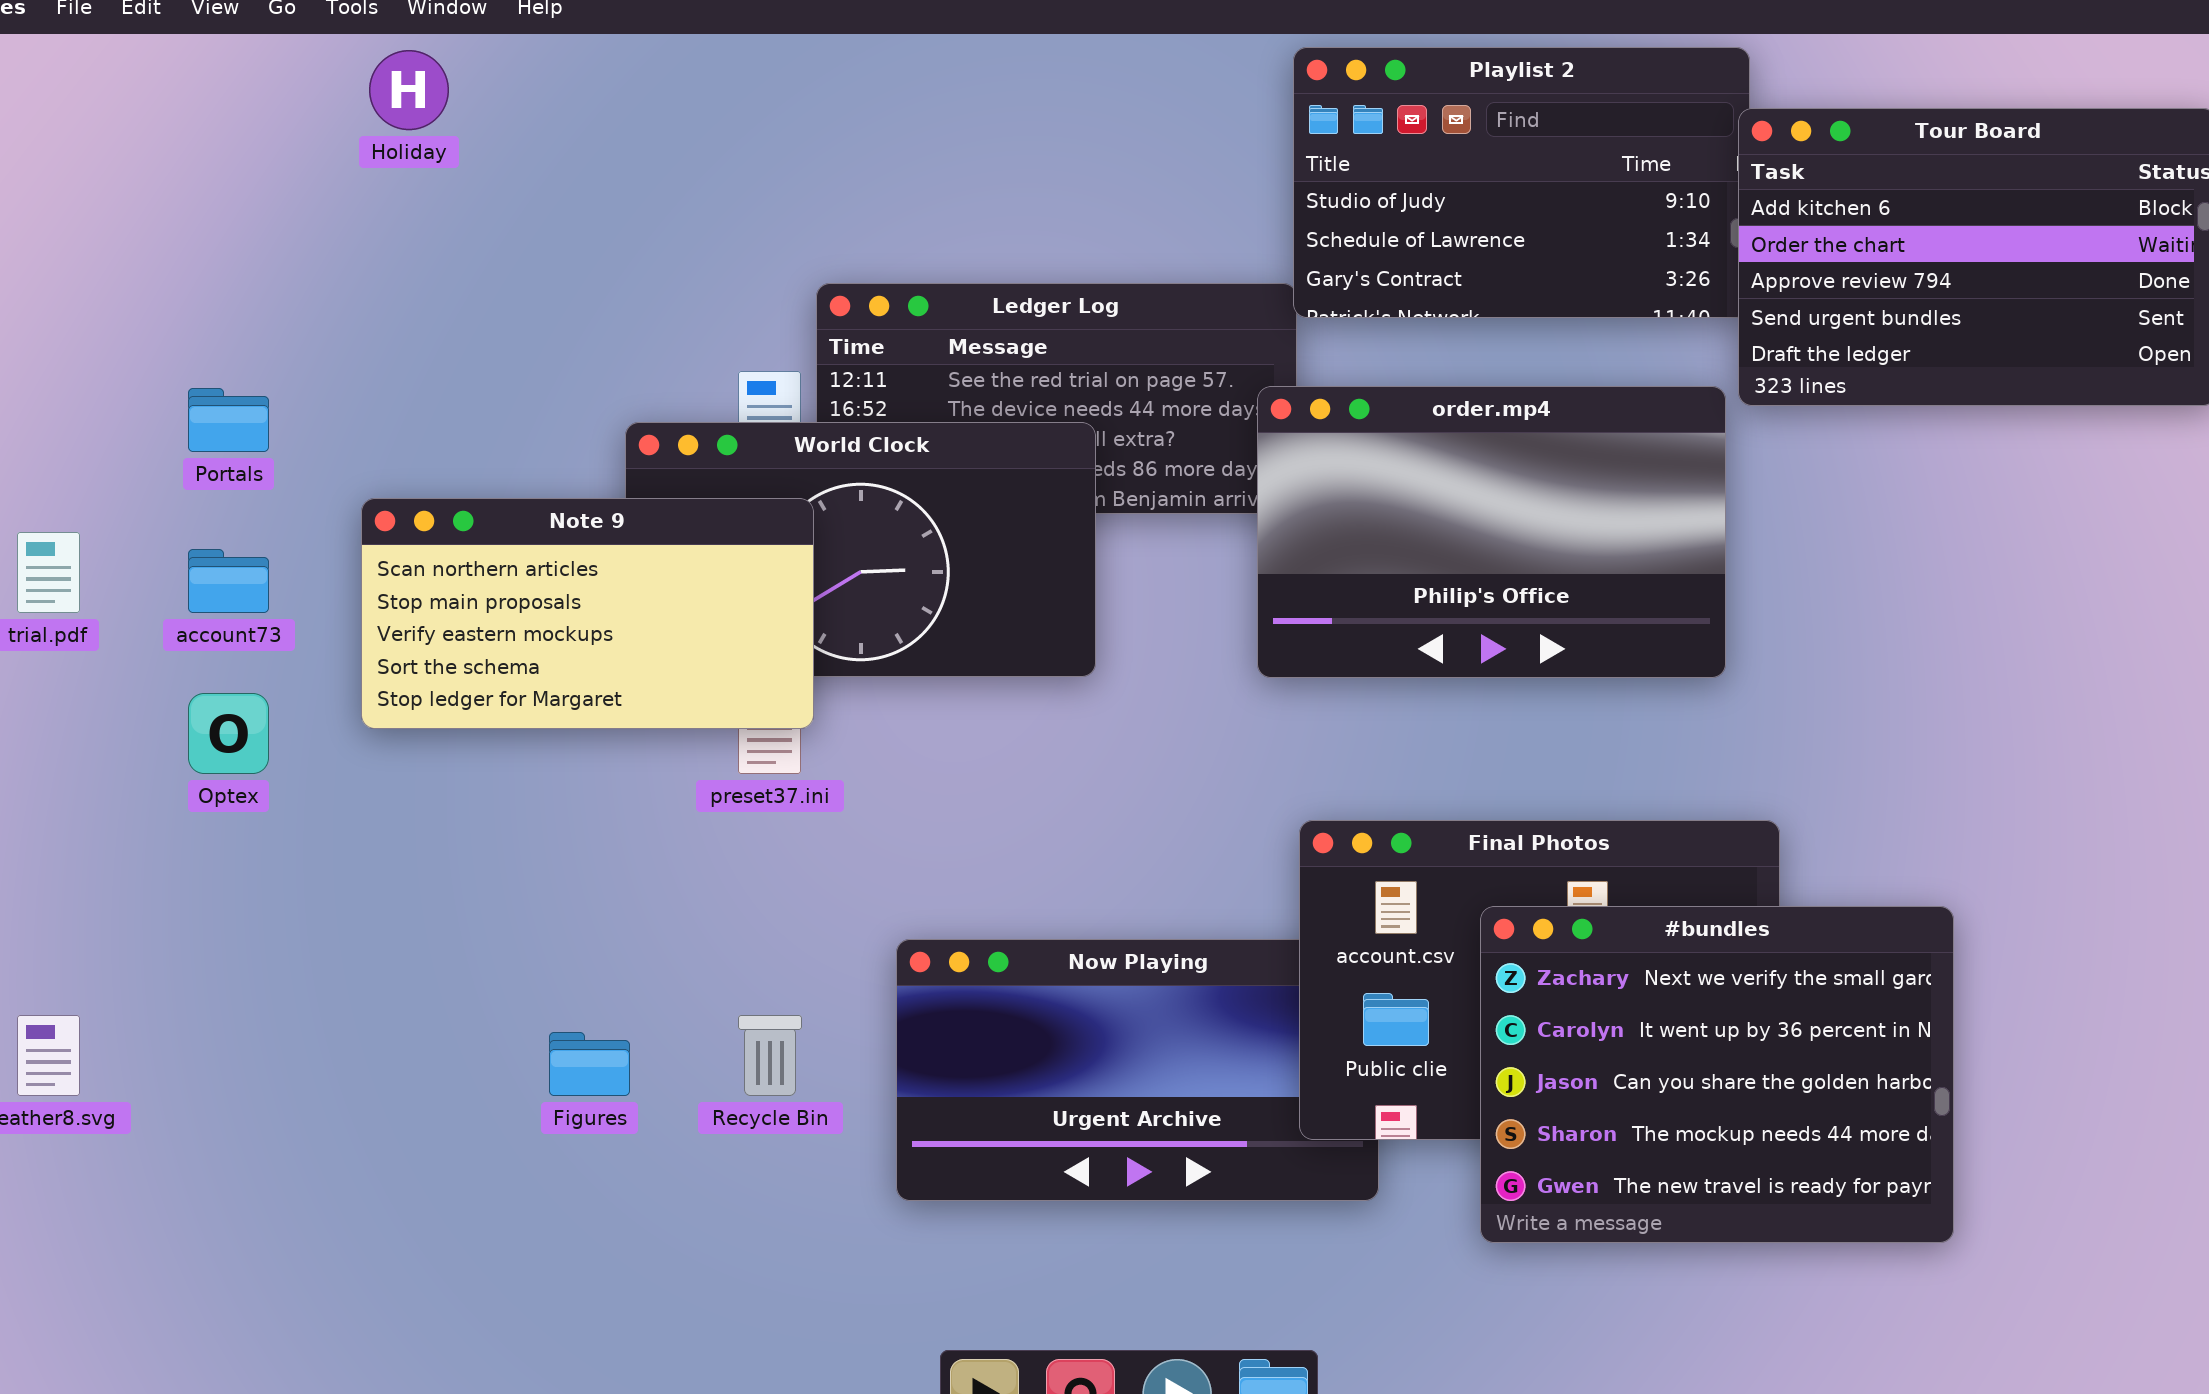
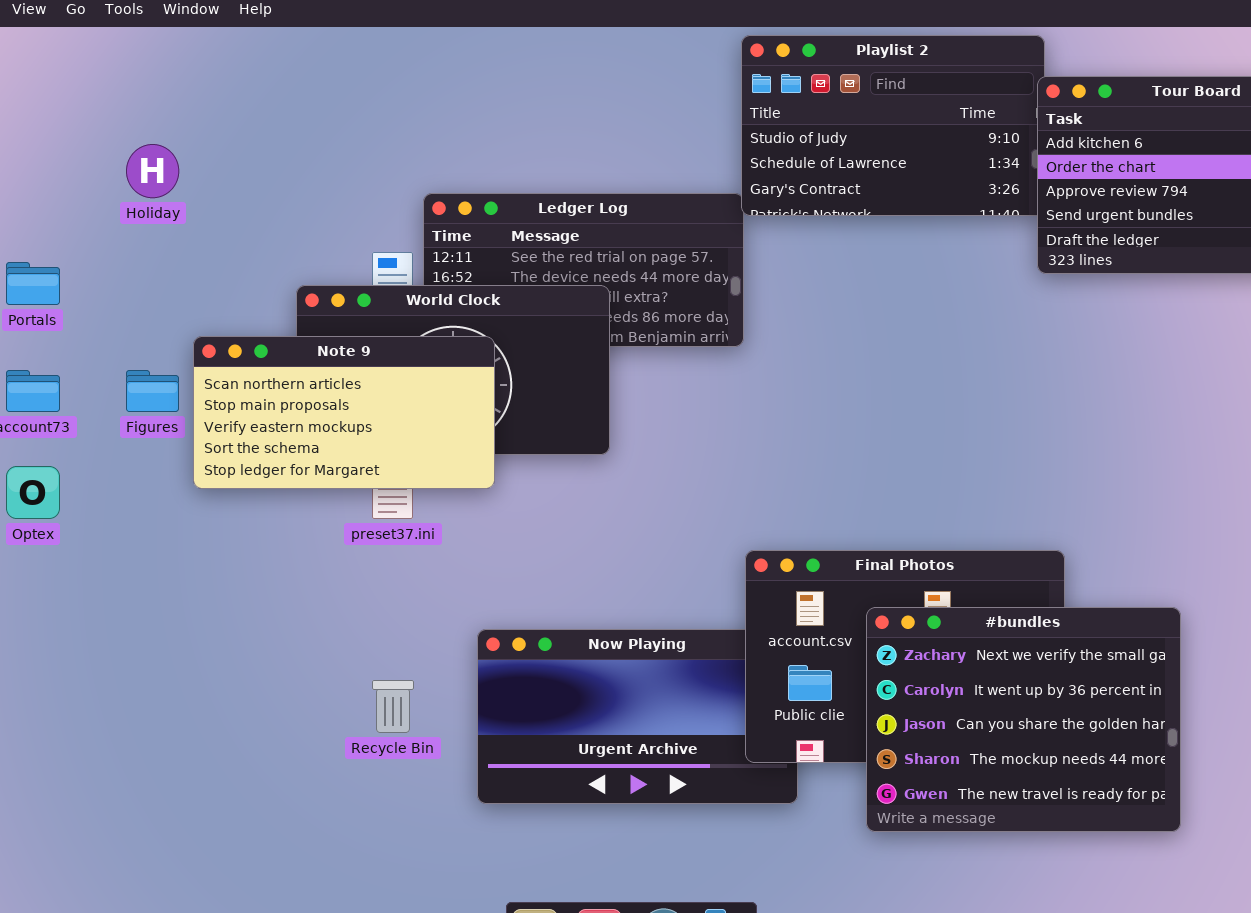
Holiday: [369,50,449,130] -> [126,144,179,198], moved
order.mp4: [1257,386,1726,678] -> none, closed
Note 9: [361,498,814,729] -> [193,336,495,489], moved
Figures: [549,1032,630,1096] -> [126,370,179,412], moved

